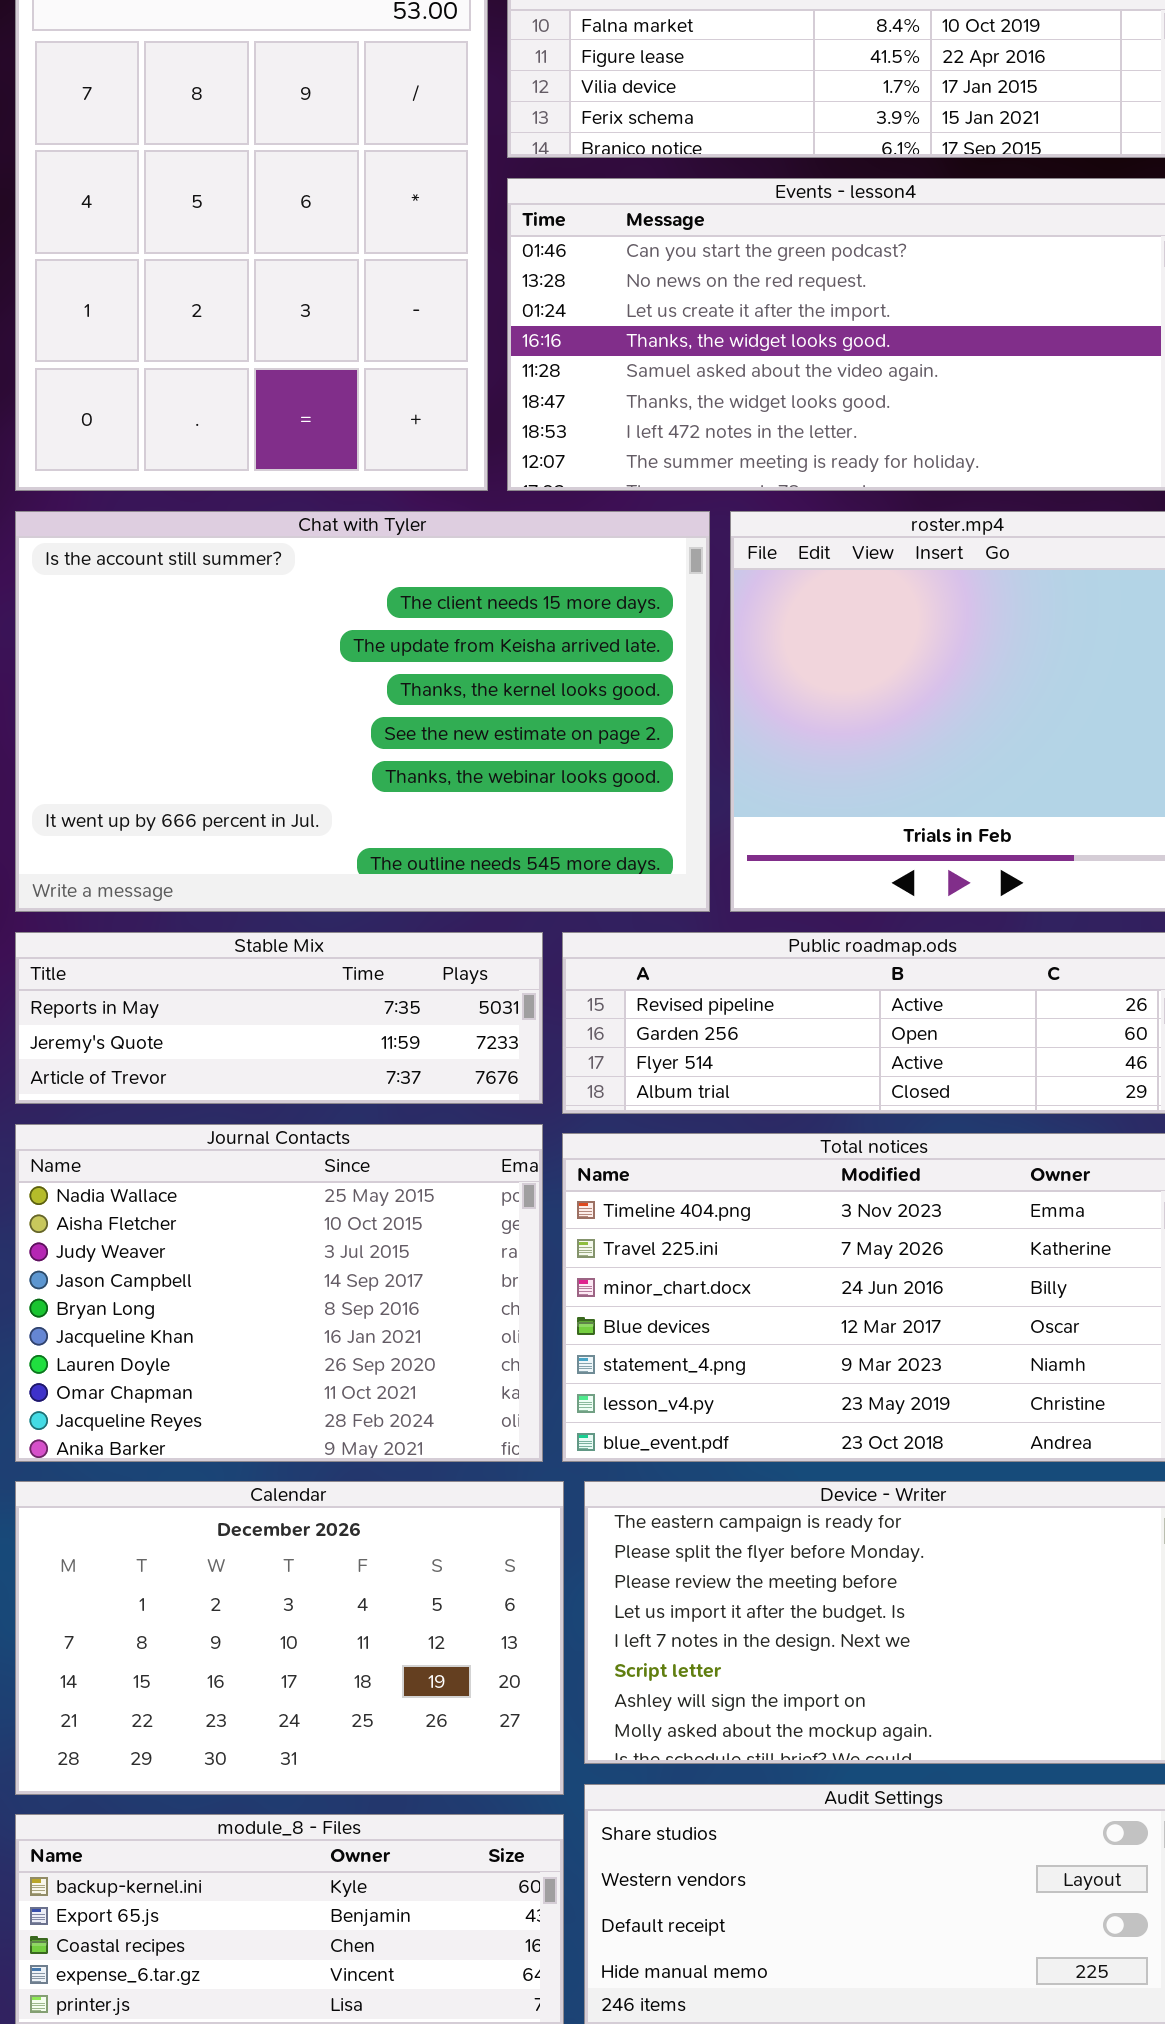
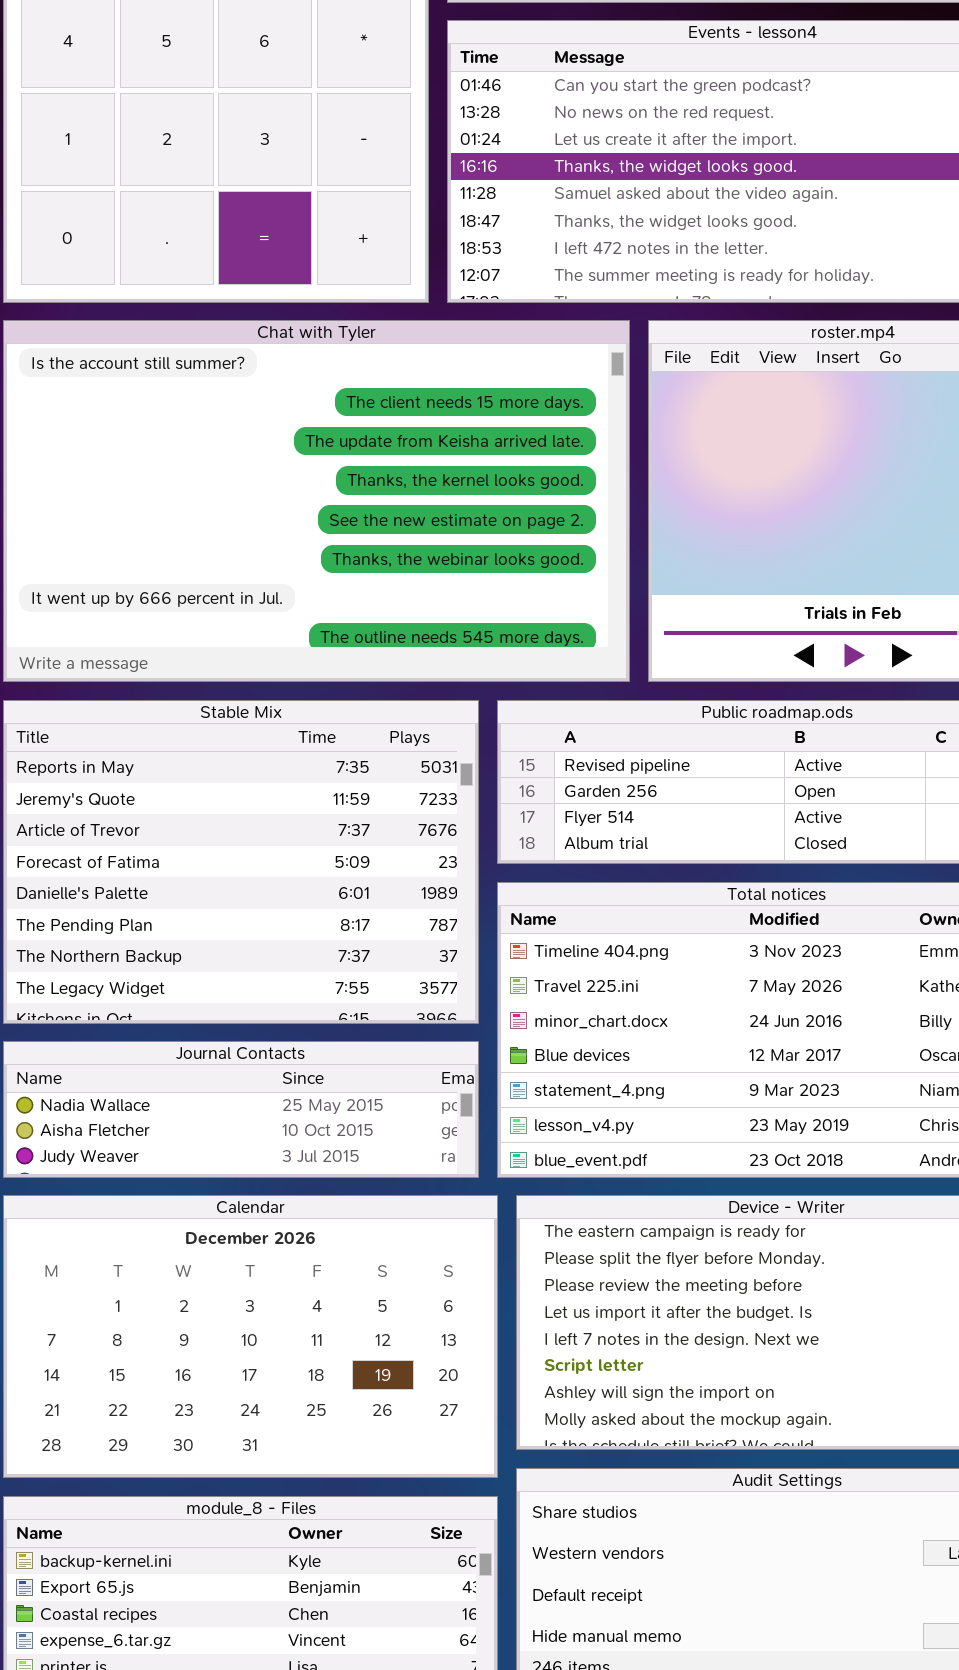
Stable Mix: [15,932,543,1104] -> [3,700,479,1024], resized
Journal Contacts: [15,1124,543,1462] -> [3,1041,479,1178], resized

